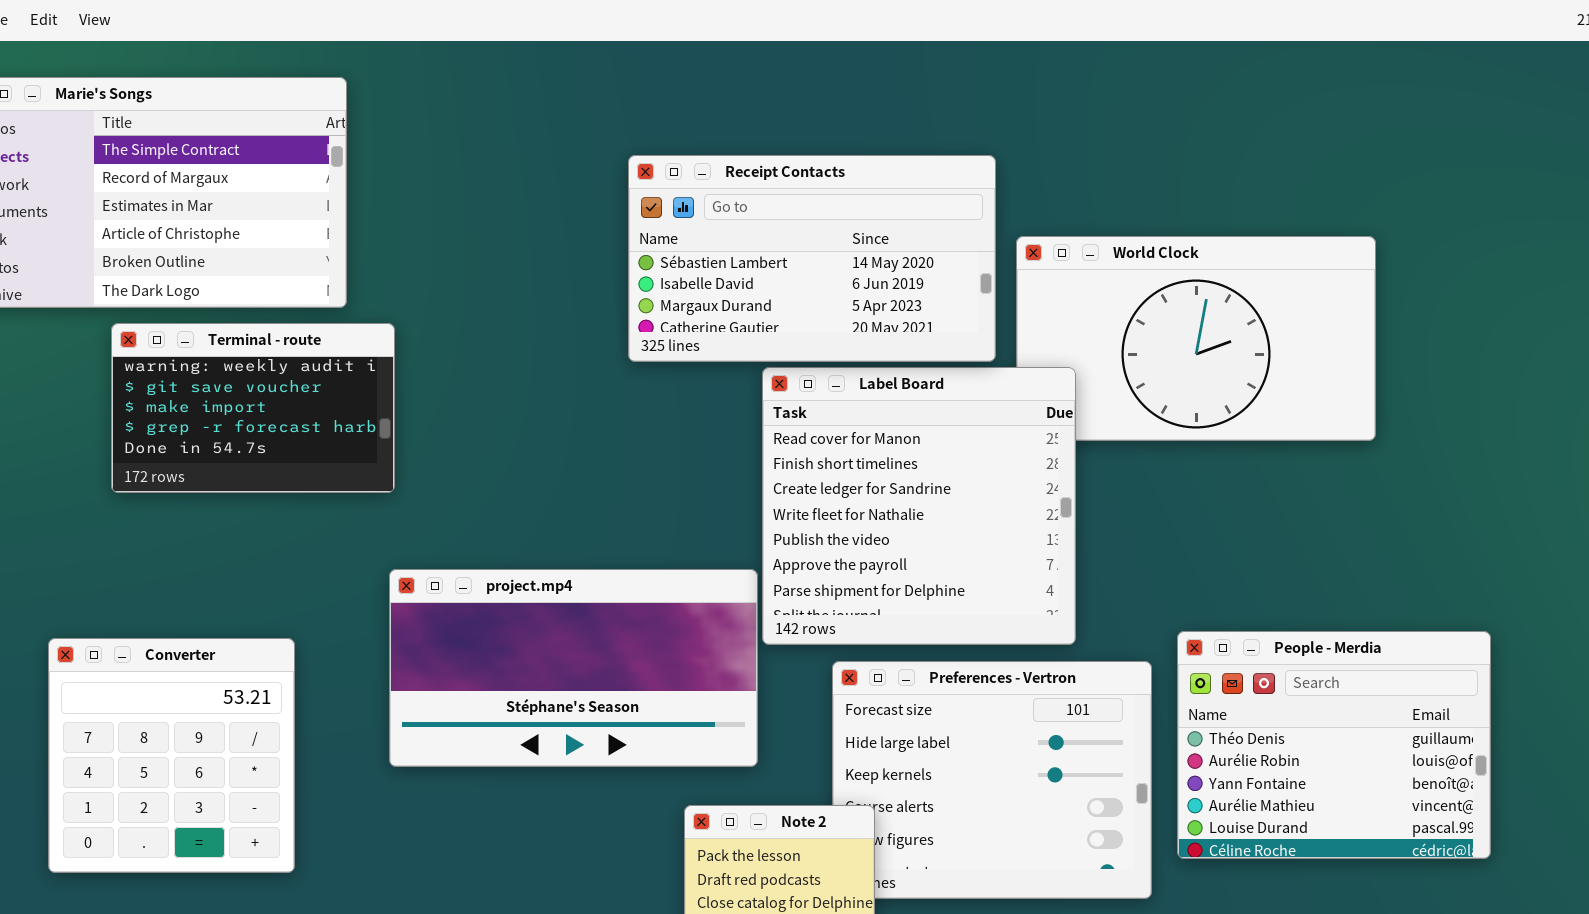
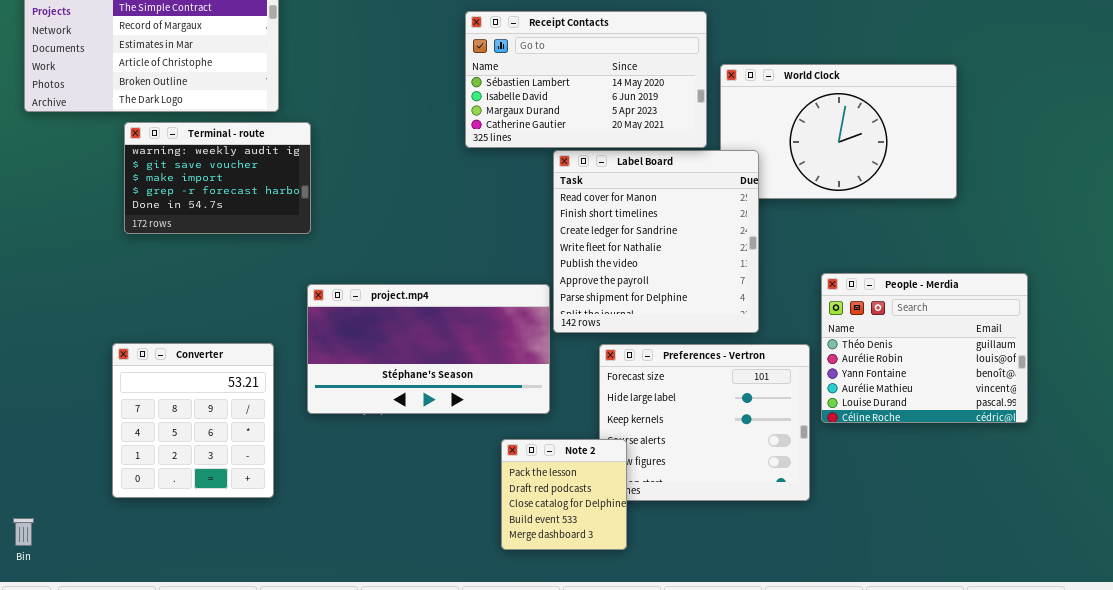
People - Merdia: [1177,631,1491,859] -> [821,273,1028,423], moved
Converter: [48,638,295,873] -> [112,343,274,498], moved

